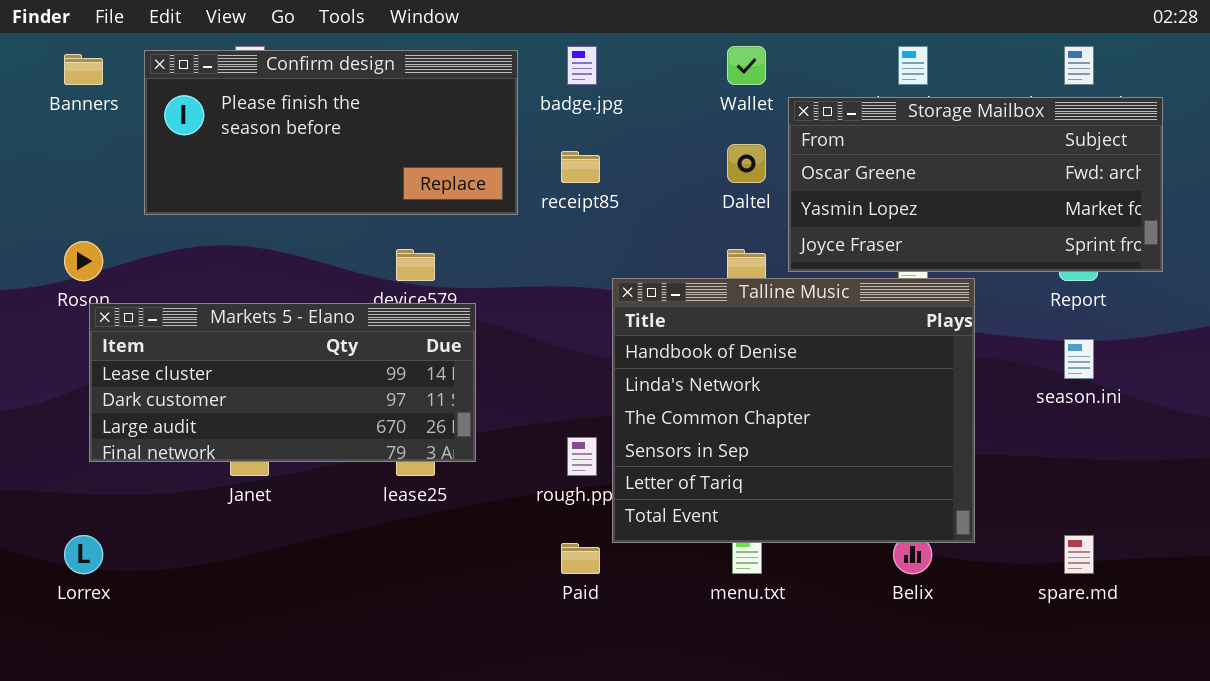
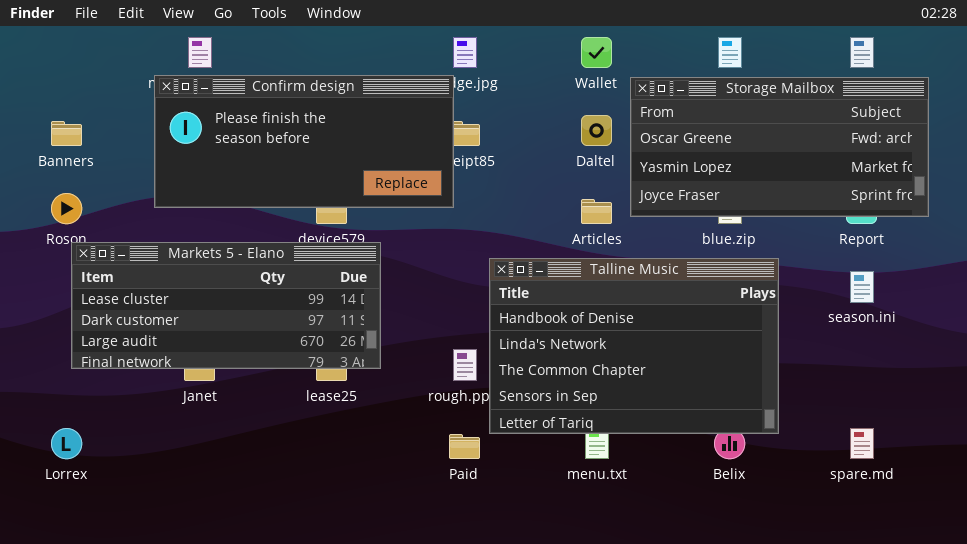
Confirm design: [144,50,518,215] -> [154,75,454,208], moved
Banners: [64,54,103,85] -> [51,121,82,146], moved
Talline Music: [612,278,975,543] -> [489,258,779,434], resized

